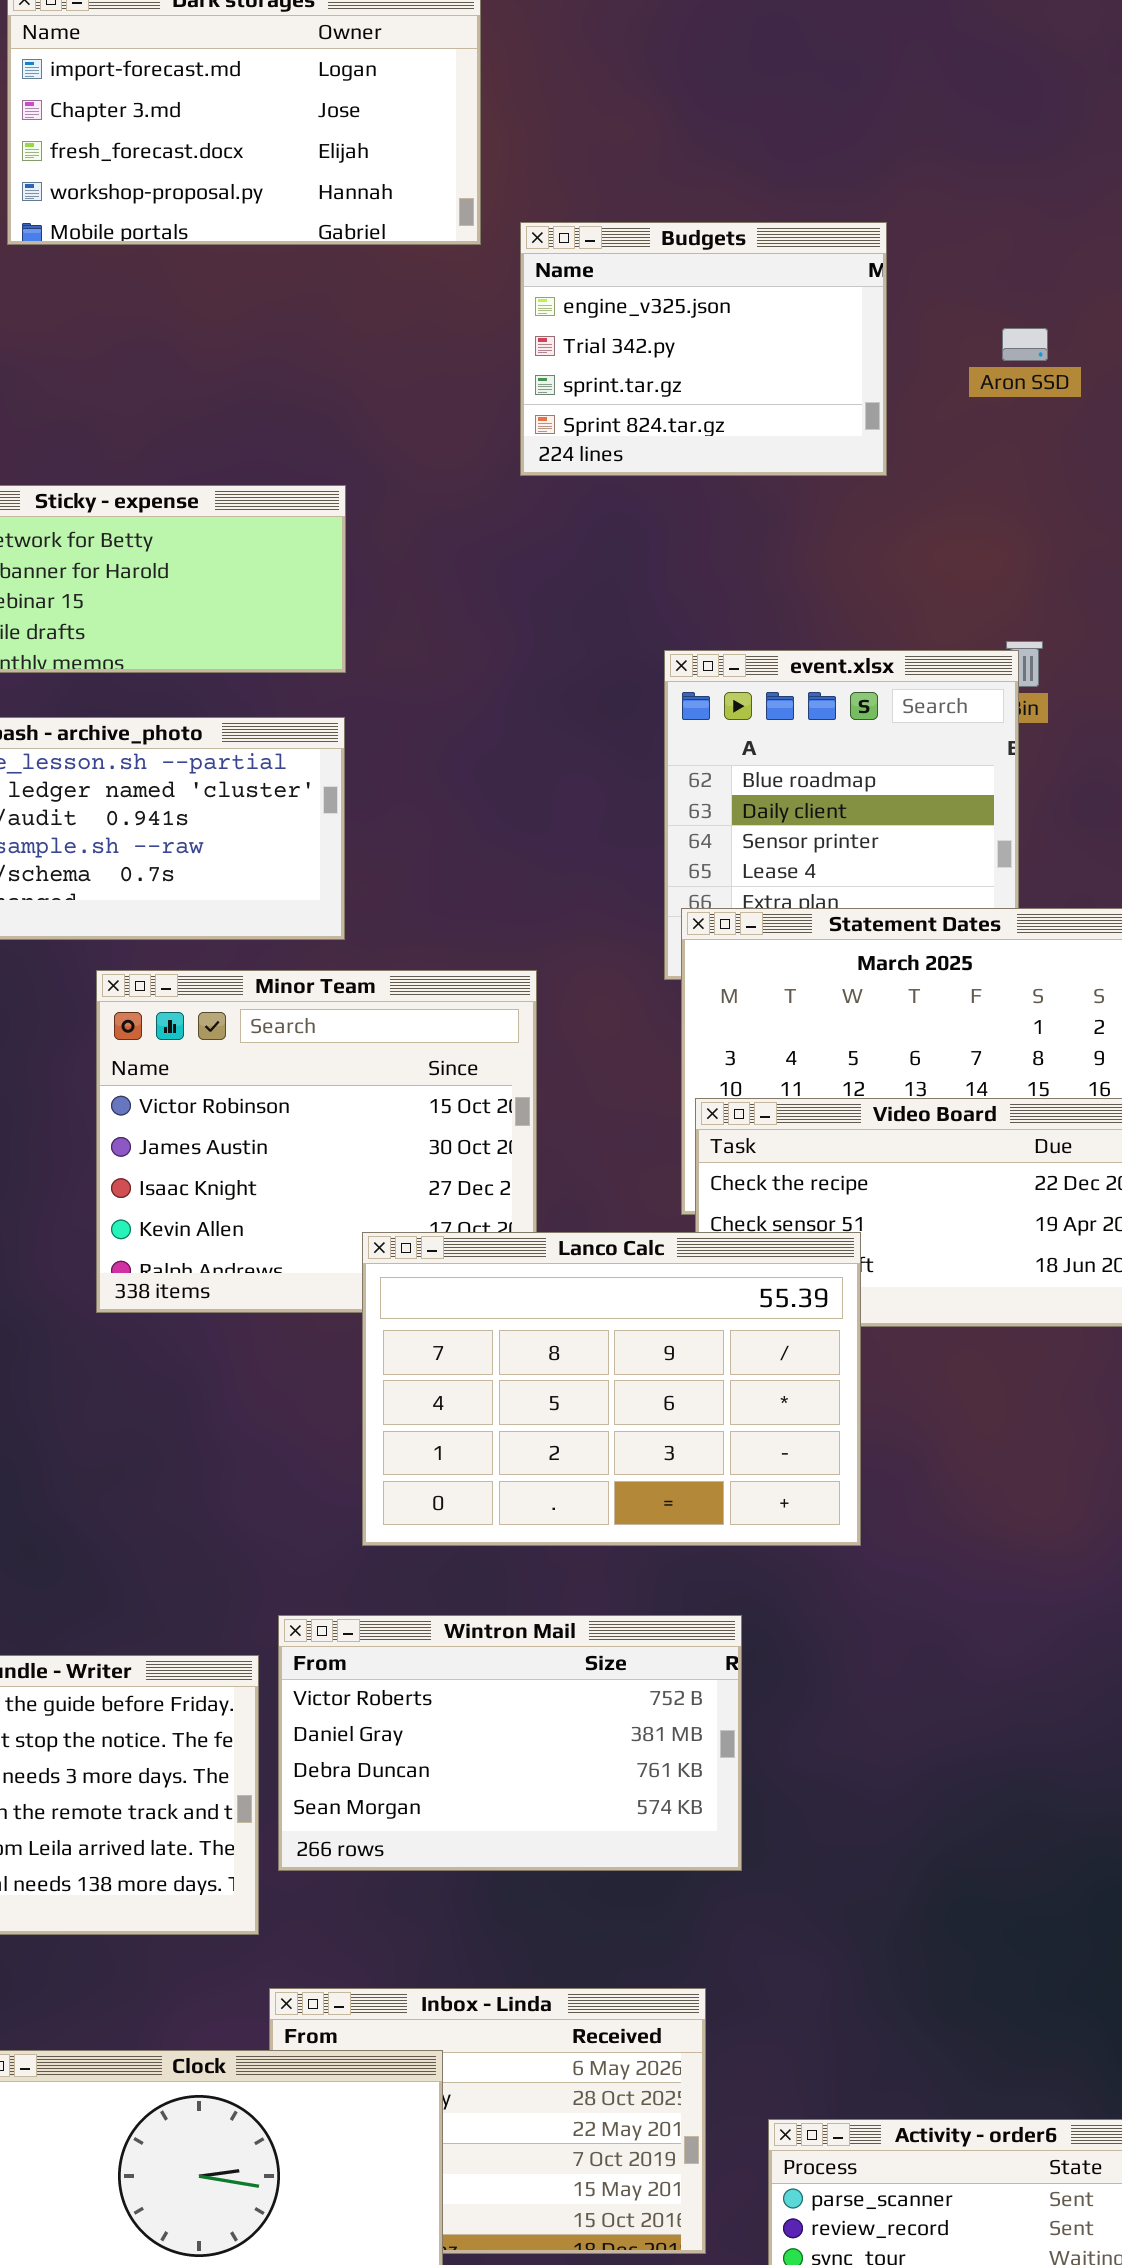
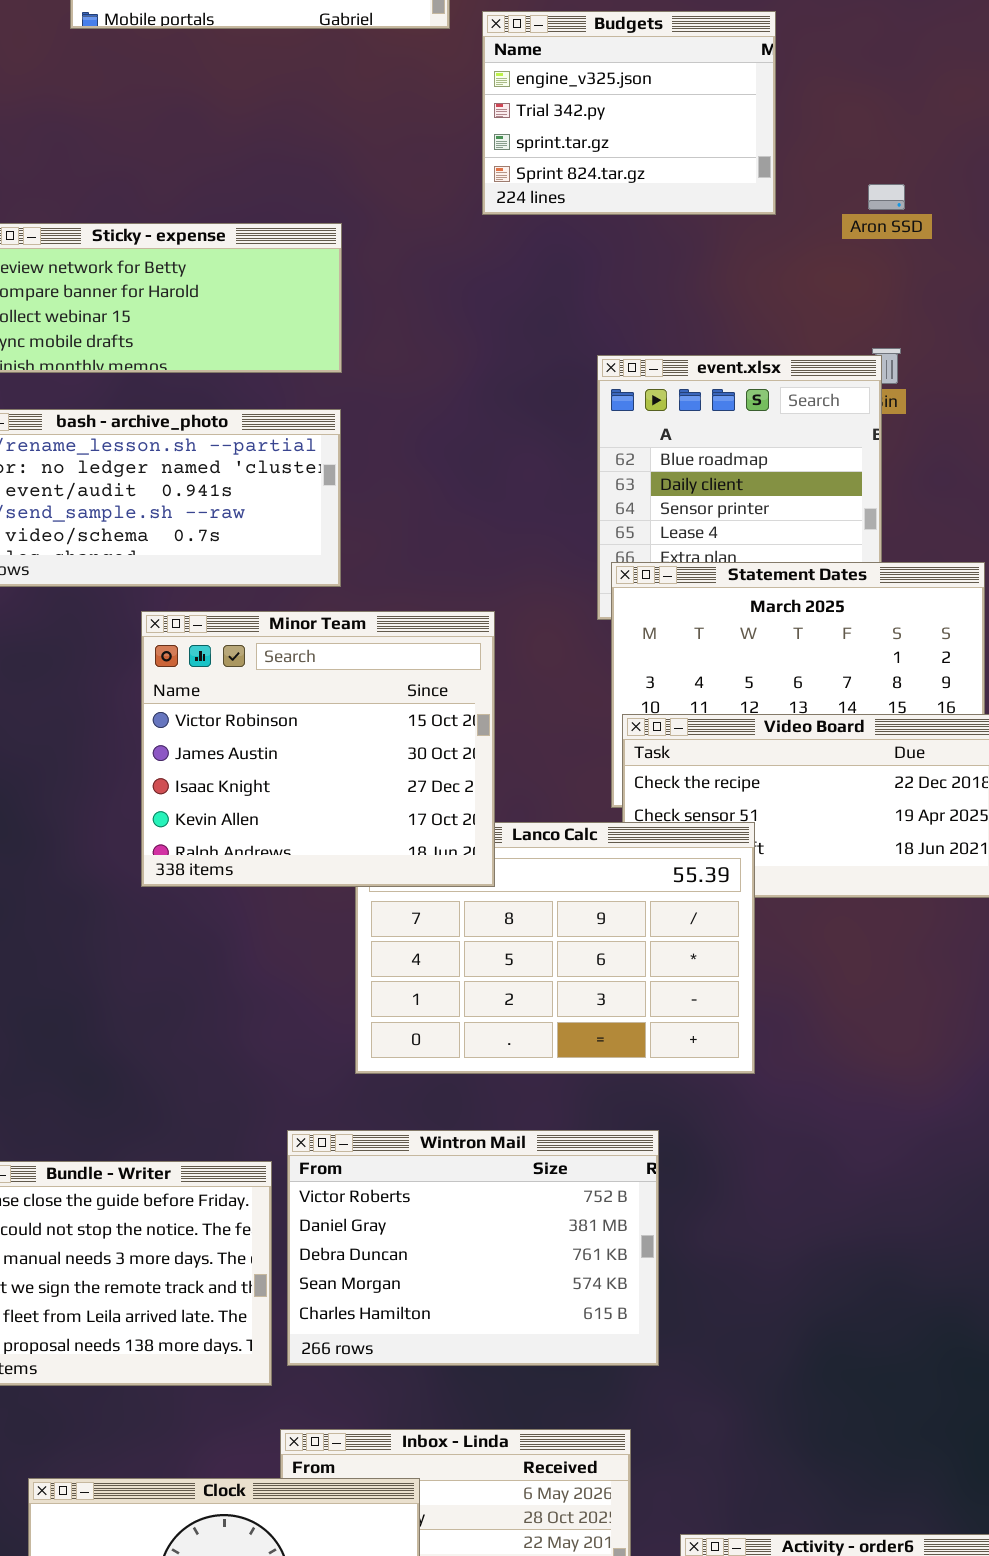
Aron SSD: [1002,328,1048,361] -> [868,184,905,210], moved
Minor Team: [96,970,537,1313] -> [141,611,495,887], raised
Wintron Mail: [278,1615,742,1871] -> [287,1130,659,1366], resized

